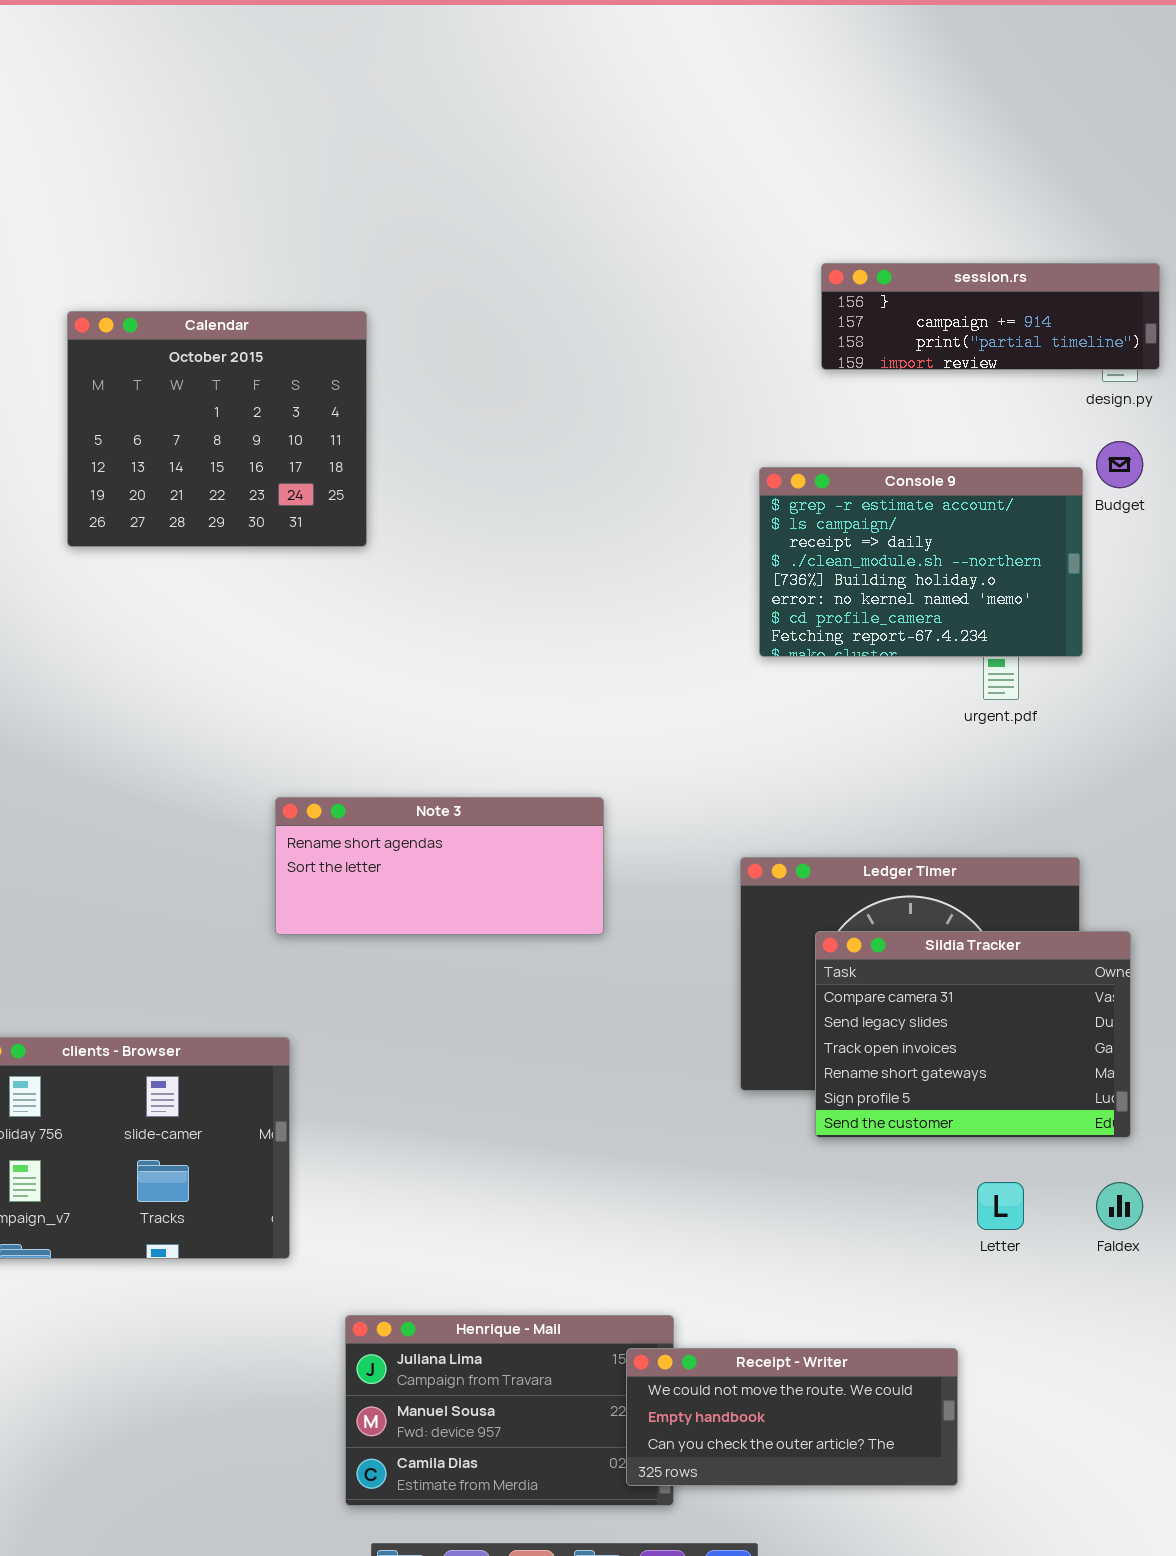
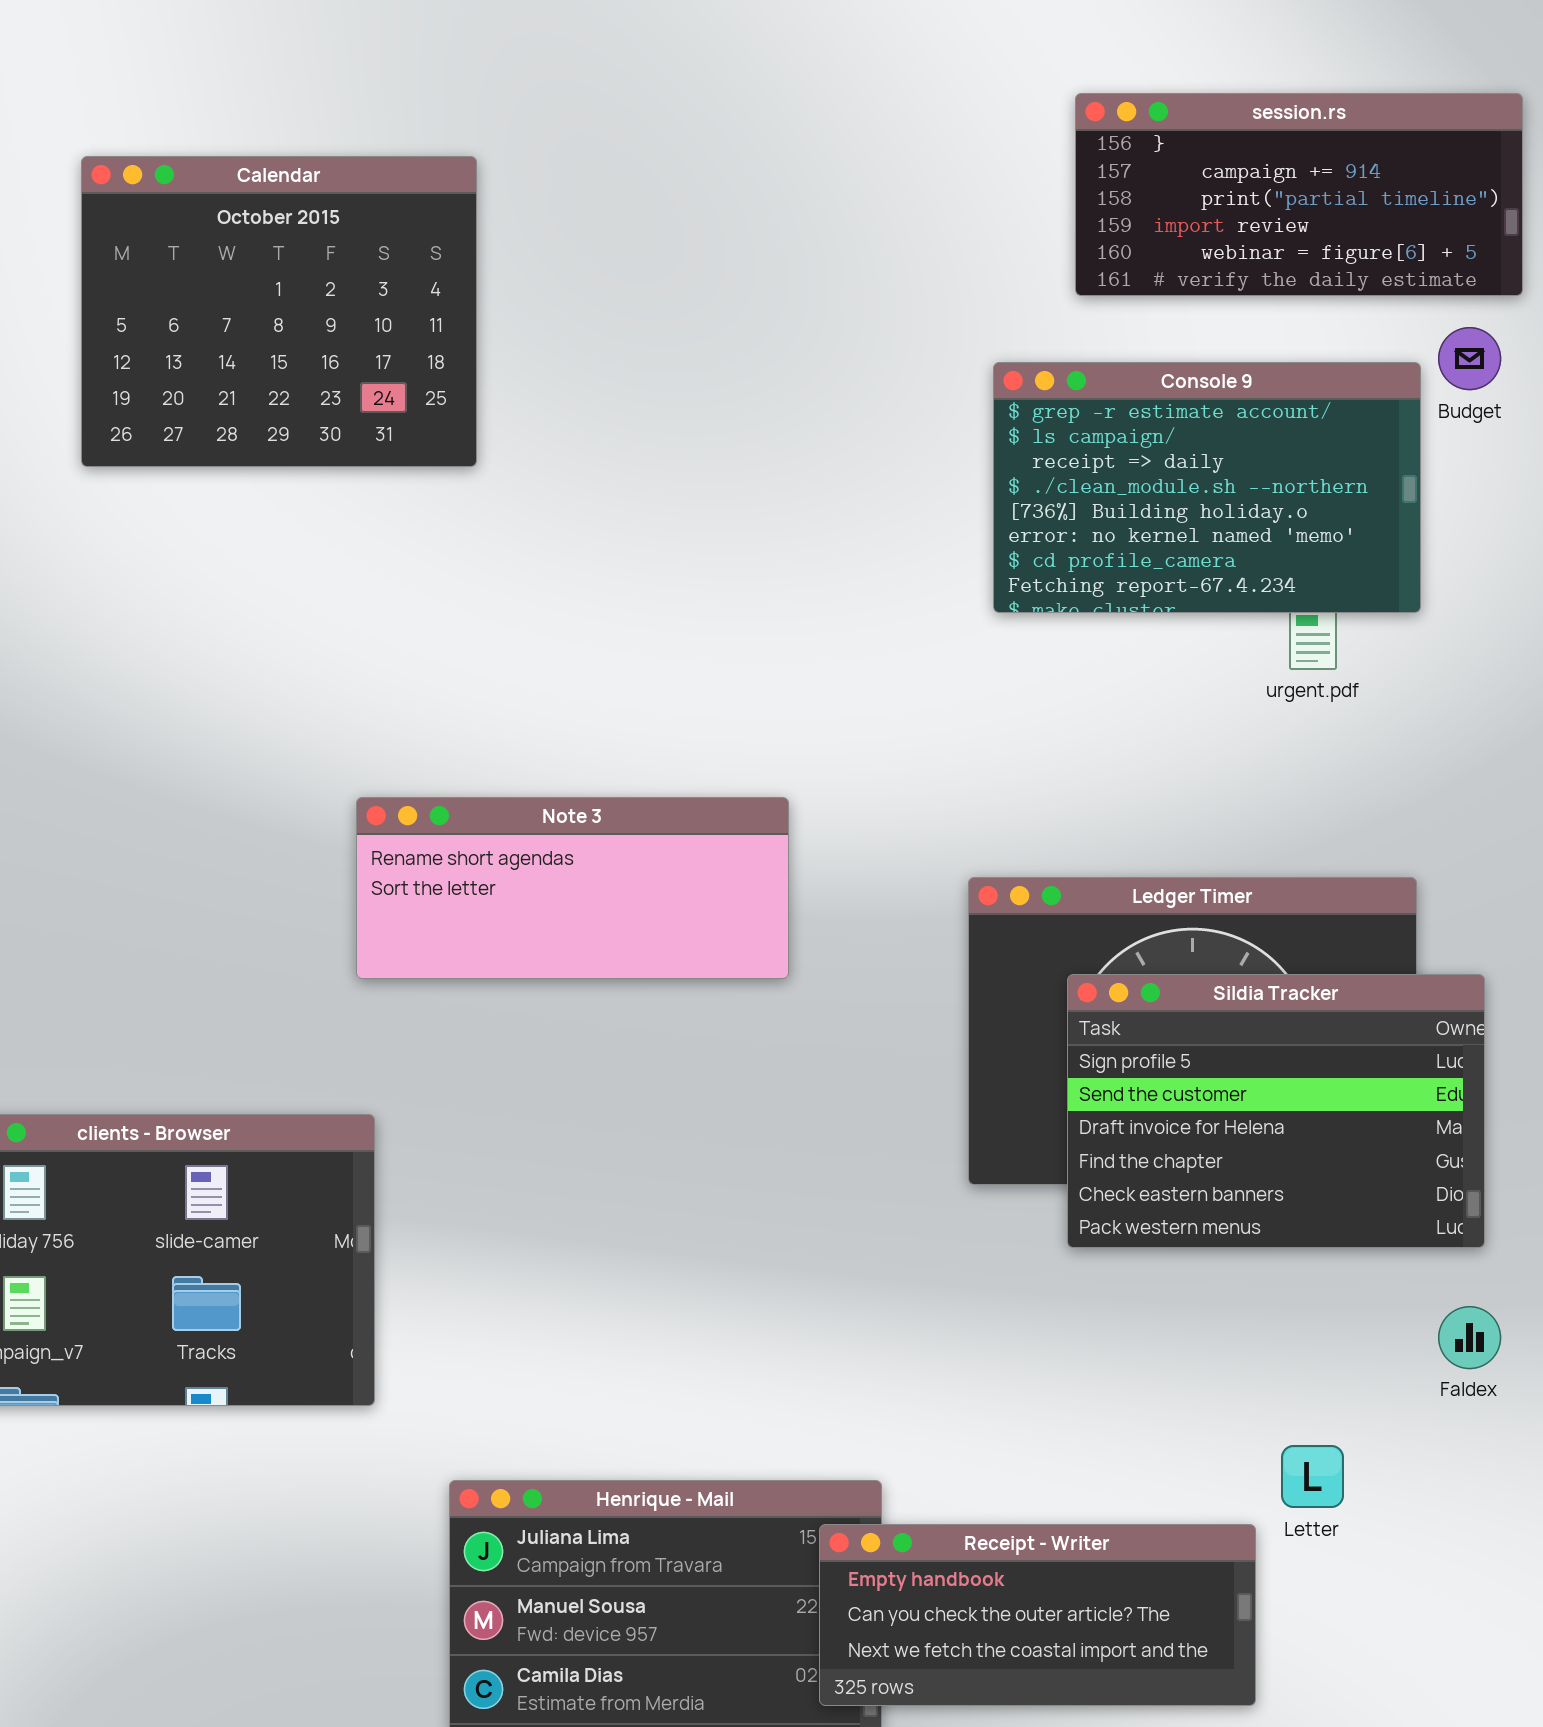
session.rs: [821,263,1160,370] -> [1075,93,1523,296], resized
Sildia Tracker: [815,931,1131,1138] -> [1067,974,1485,1248], scrolled down 4 rows
Letter: [977,1182,1024,1230] -> [1281,1445,1344,1508], moved
Receipt - Writer: [626,1348,958,1486] -> [819,1524,1256,1706], scrolled down 1 row

